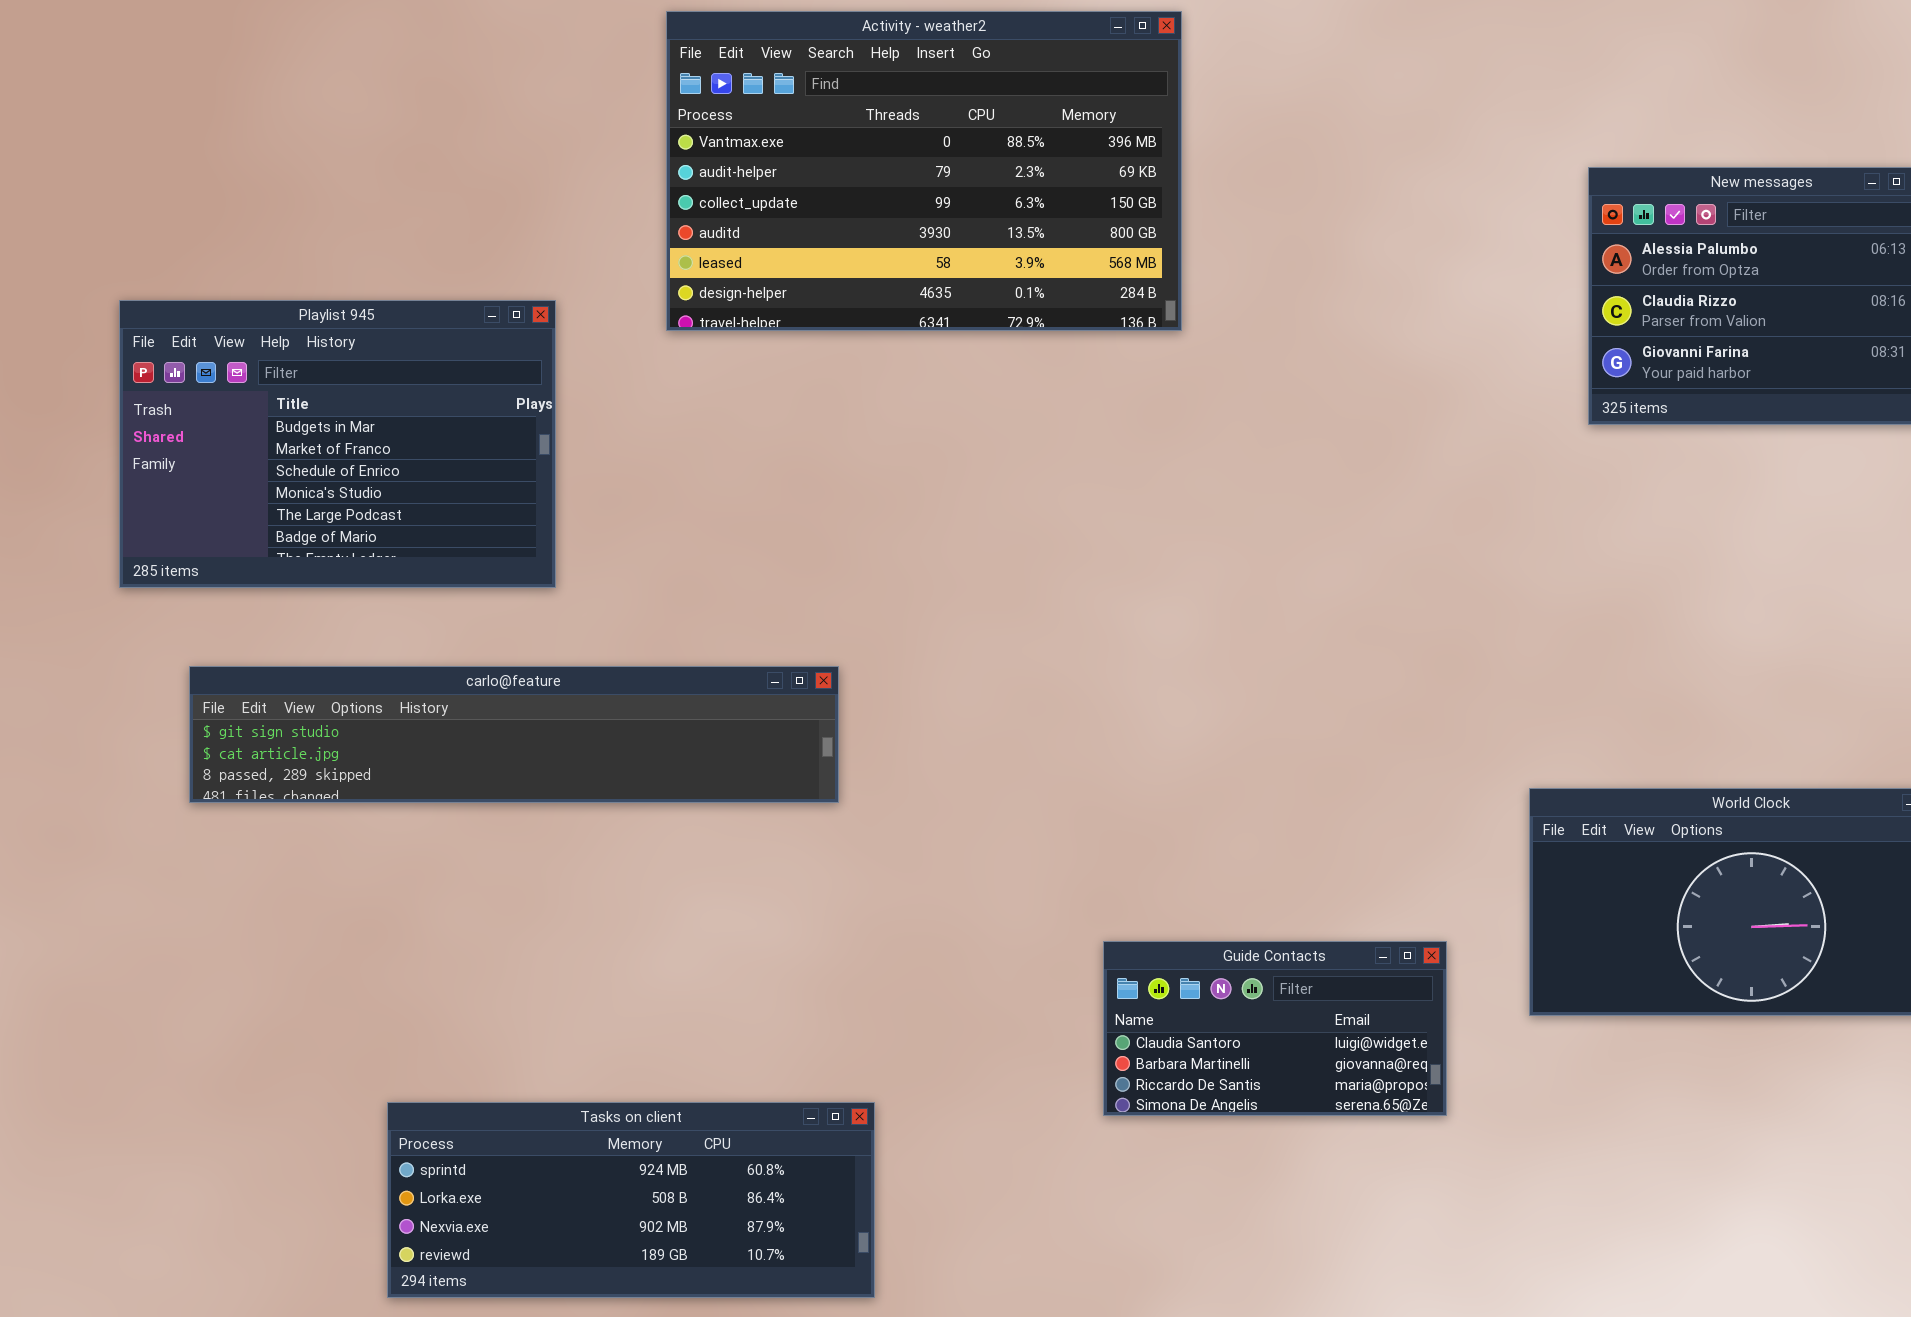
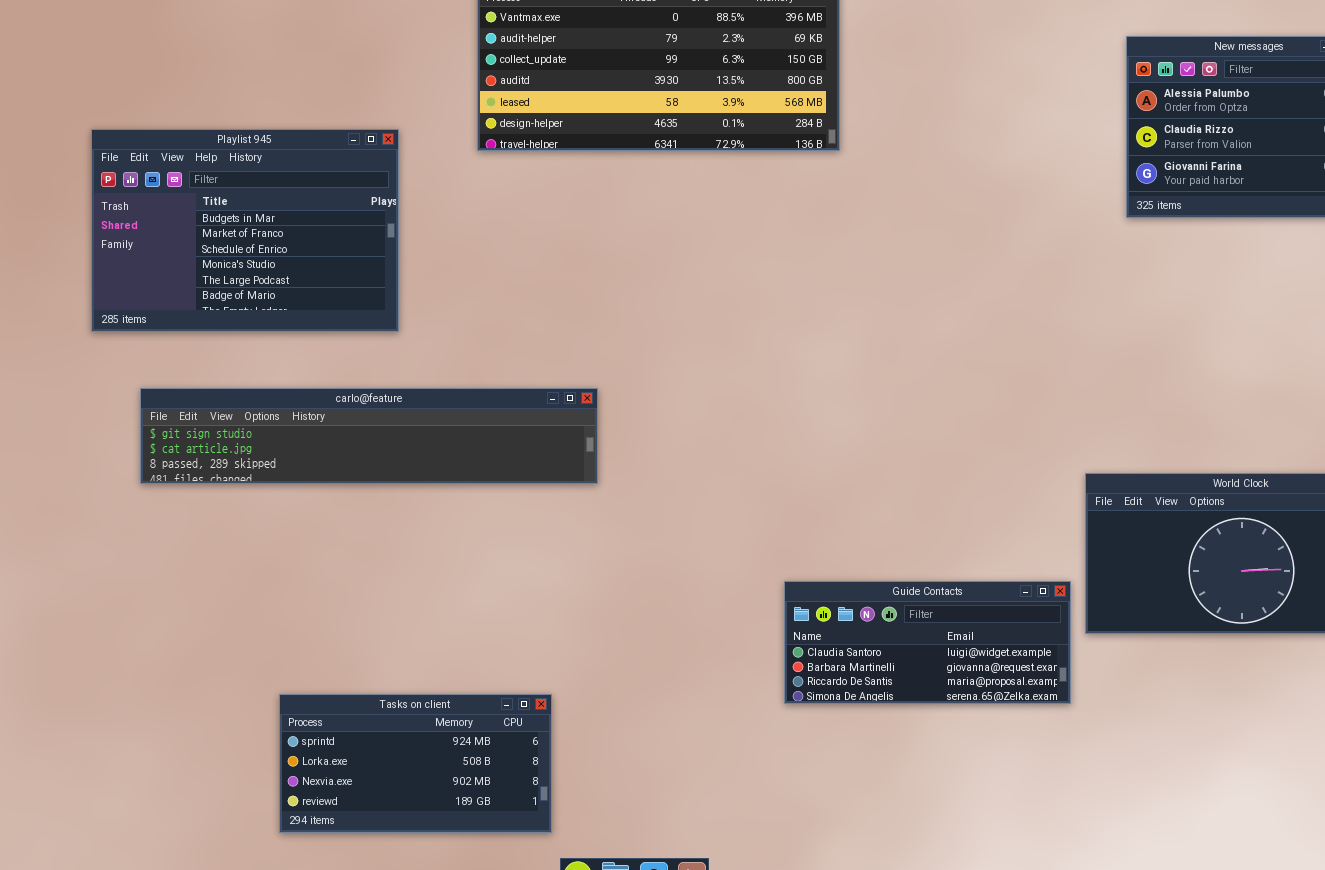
Guide Contacts: [1103,941,1447,1116] -> [784,581,1071,704], resized
Tasks on client: [387,1102,875,1298] -> [279,694,552,833], resized

